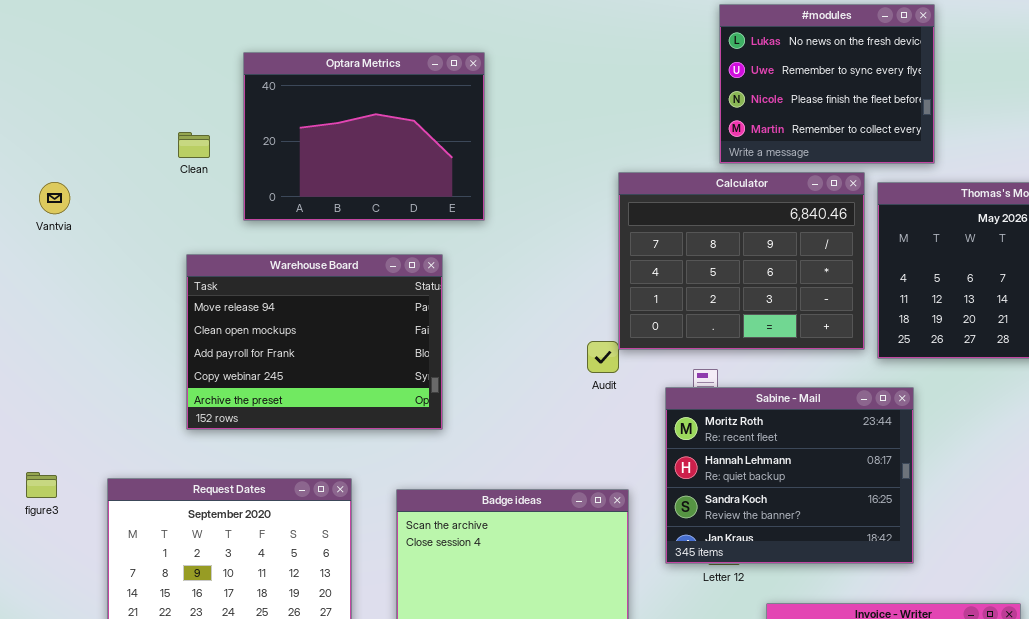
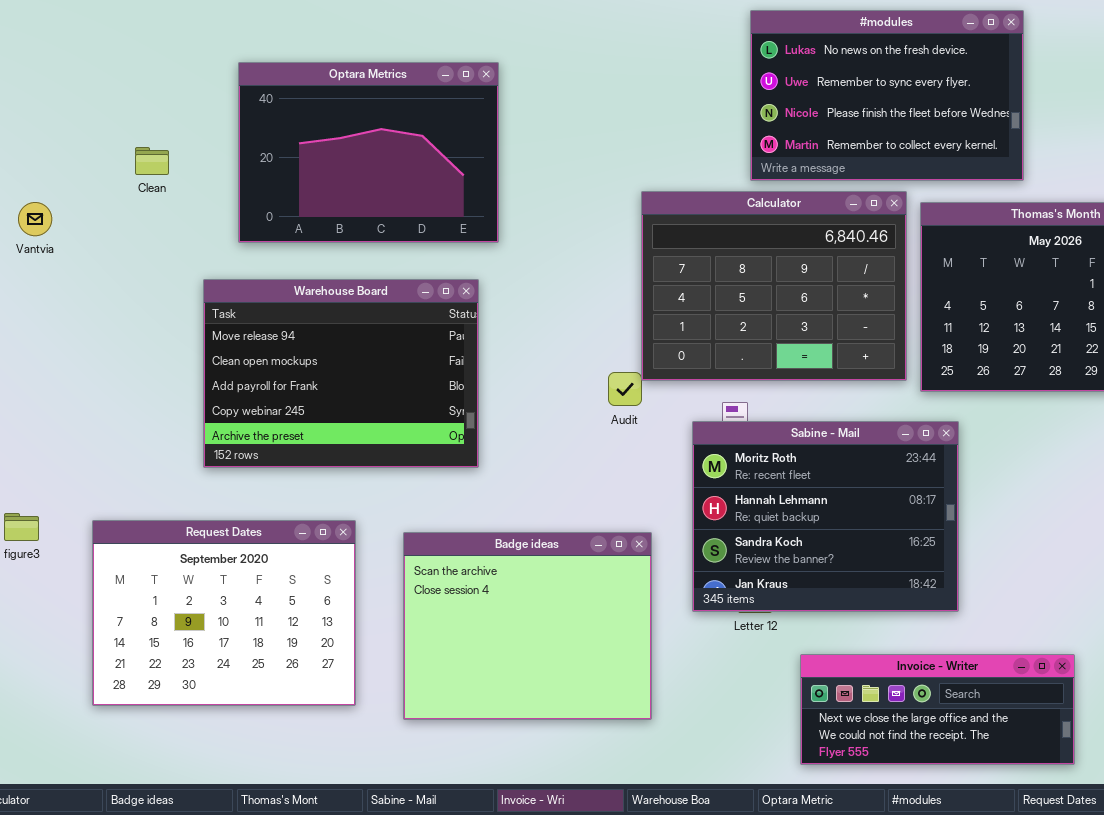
#modules: [719,4,935,164] -> [750,10,1024,181], resized
Clean: [178,132,210,158] -> [135,147,169,175], moved
Warehouse Board: [186,254,443,430] -> [203,279,479,468], moved

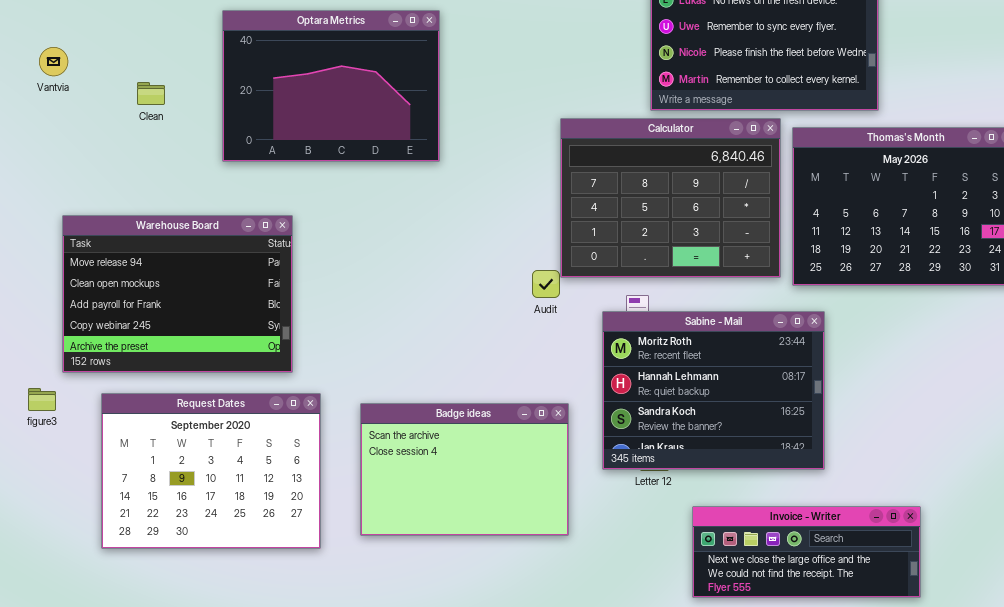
Vantvia: [18,202,52,236] -> [39,47,68,76], moved
Warehouse Board: [203,279,479,468] -> [62,215,293,373], moved
Badge ideas: [403,532,652,720] -> [360,403,569,536], resized

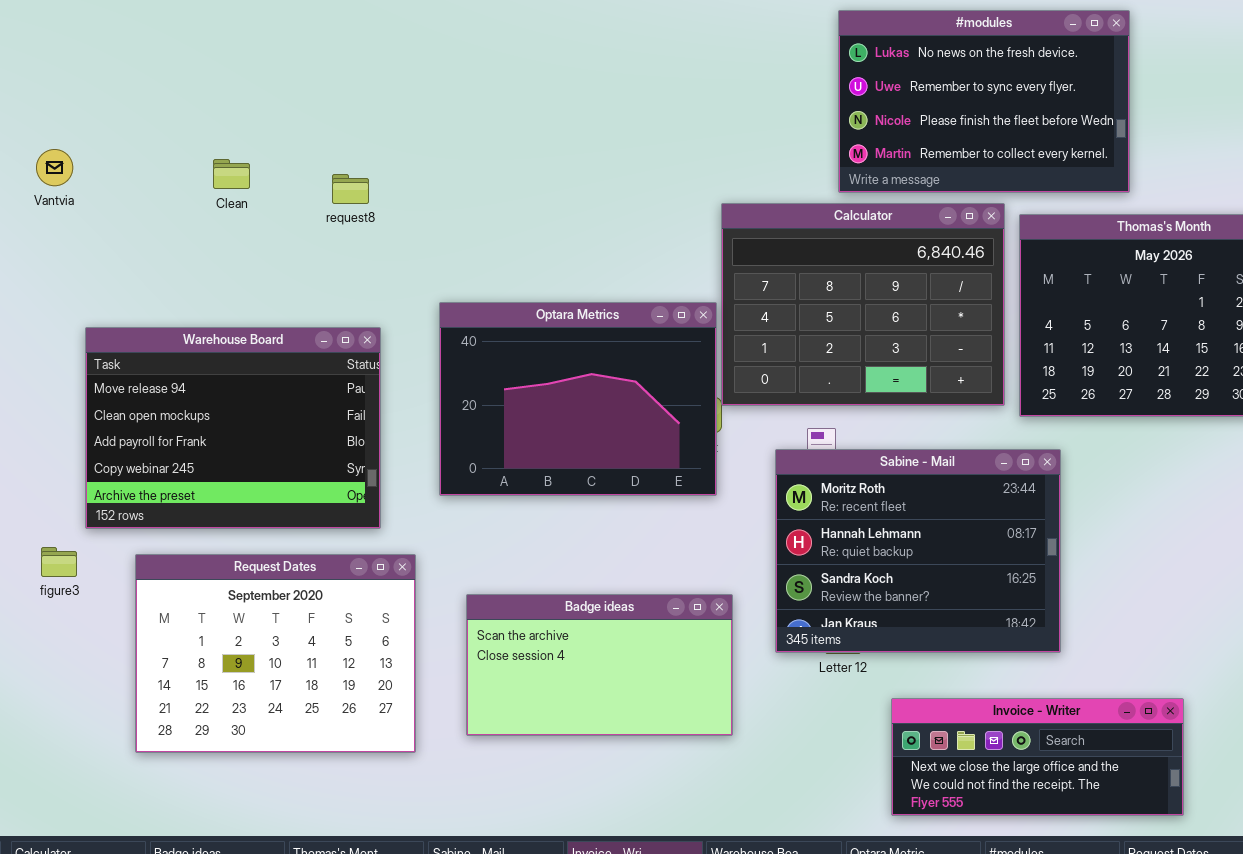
Optara Metrics: [222,10,440,162] -> [439,302,717,496], moved
Vantvia: [39,47,68,76] -> [36,149,73,186], moved
Clean: [137,82,165,105] -> [213,159,250,189], moved
Badge ideas: [360,403,569,536] -> [466,594,733,736], resized

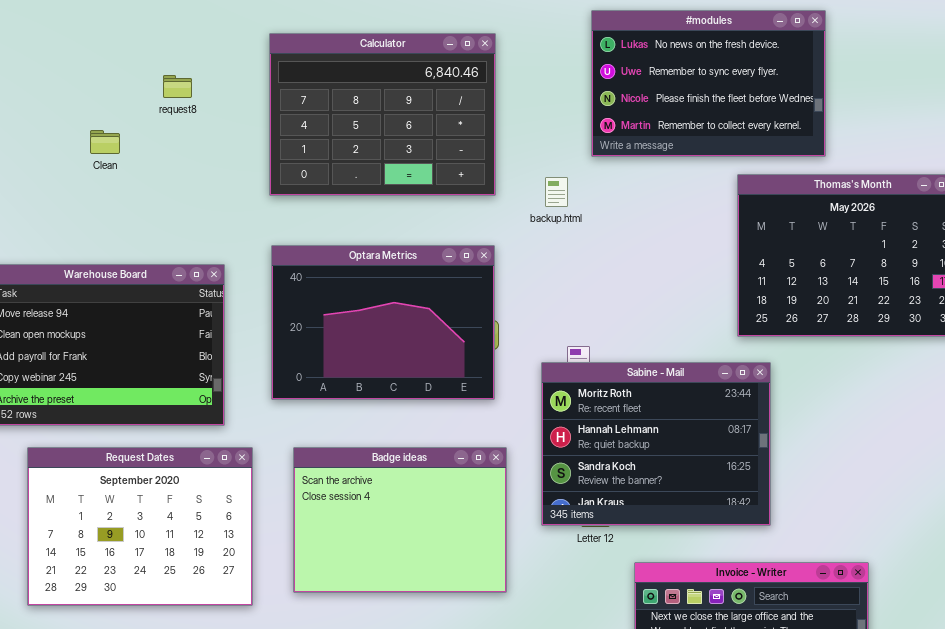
request8: [332,174,369,204] -> [163,75,192,98], moved
Calculator: [721,203,1005,406] -> [269,33,496,196], moved
Badge ideas: [466,594,733,736] -> [293,447,507,593], resized

